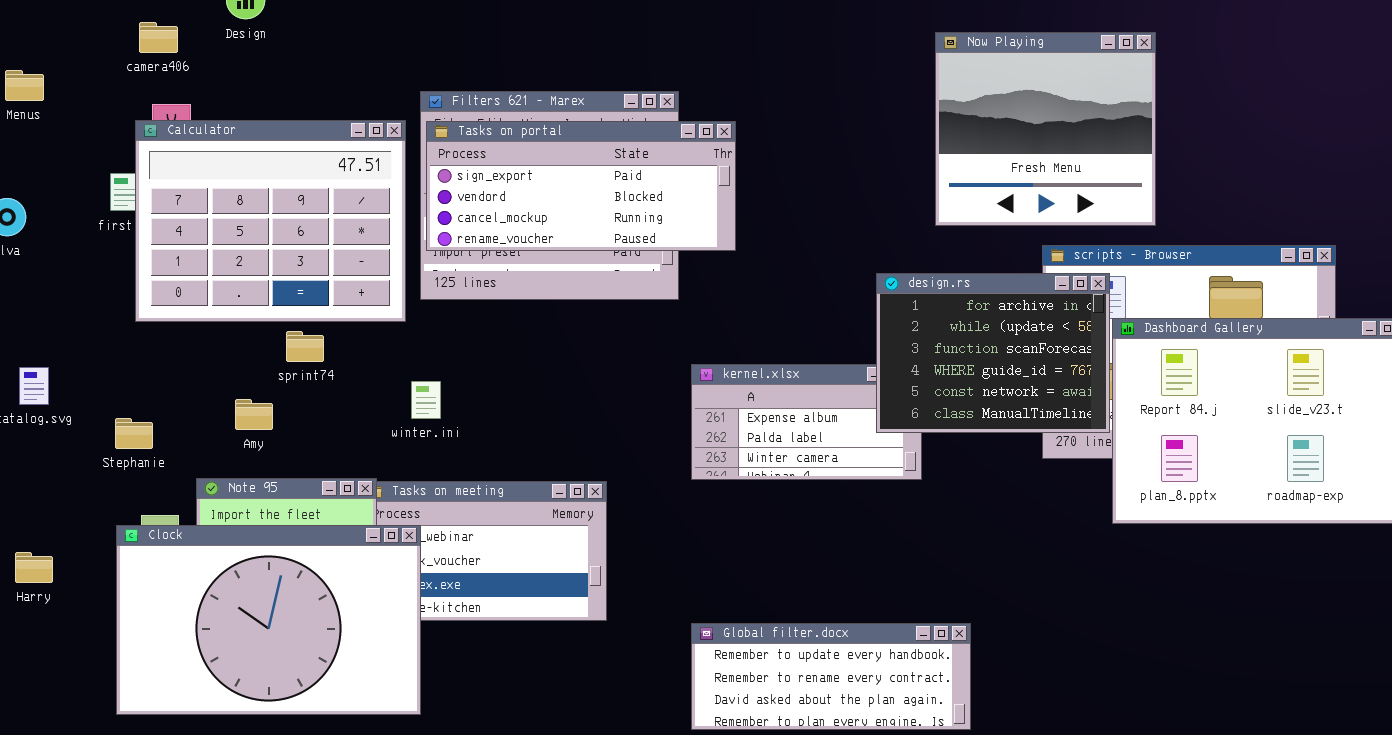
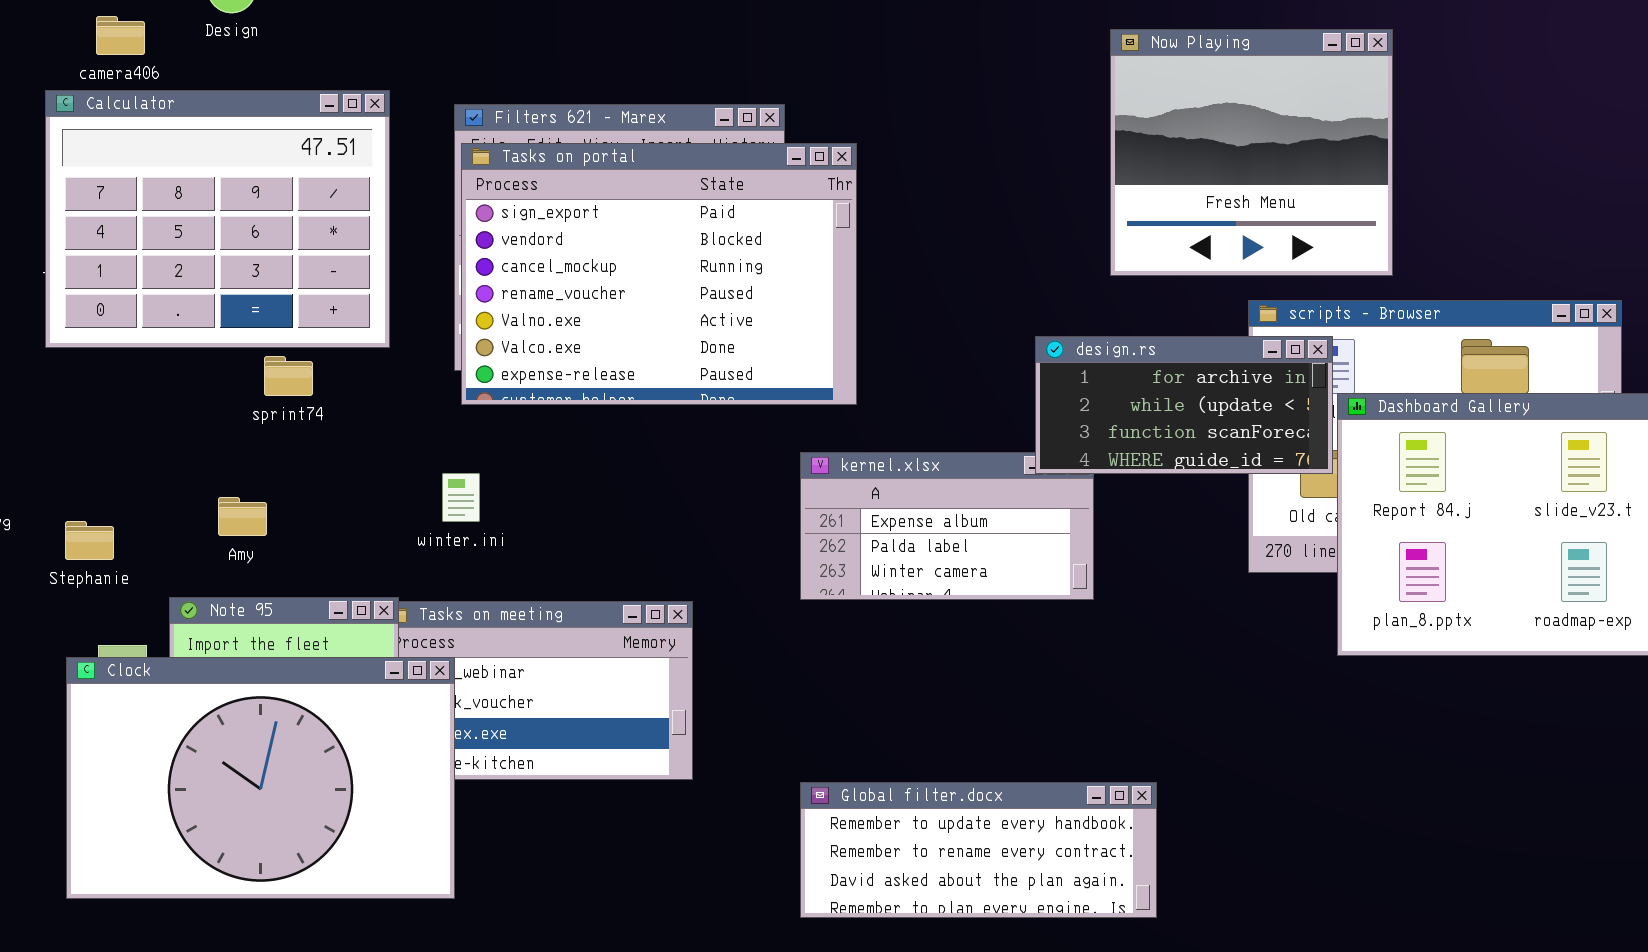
Calculator: [135,120,406,322] -> [45,90,390,348], moved
Tasks on portal: [426,121,736,251] -> [461,143,857,405], resized
design.rs: [876,273,1110,433] -> [1035,336,1333,474], resized
sprint74: [286,331,324,362] -> [264,356,313,396], moved

